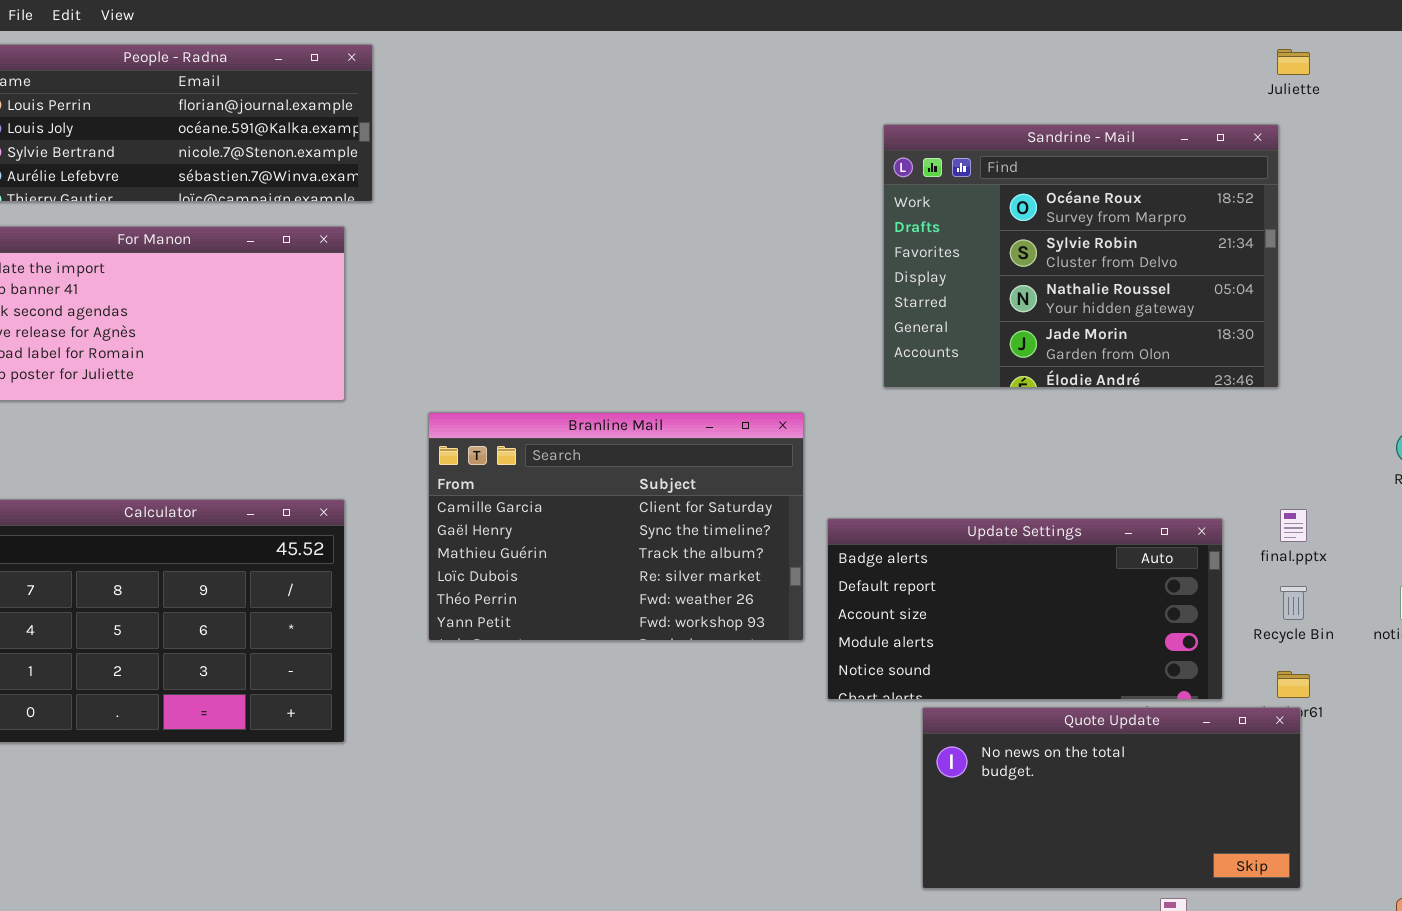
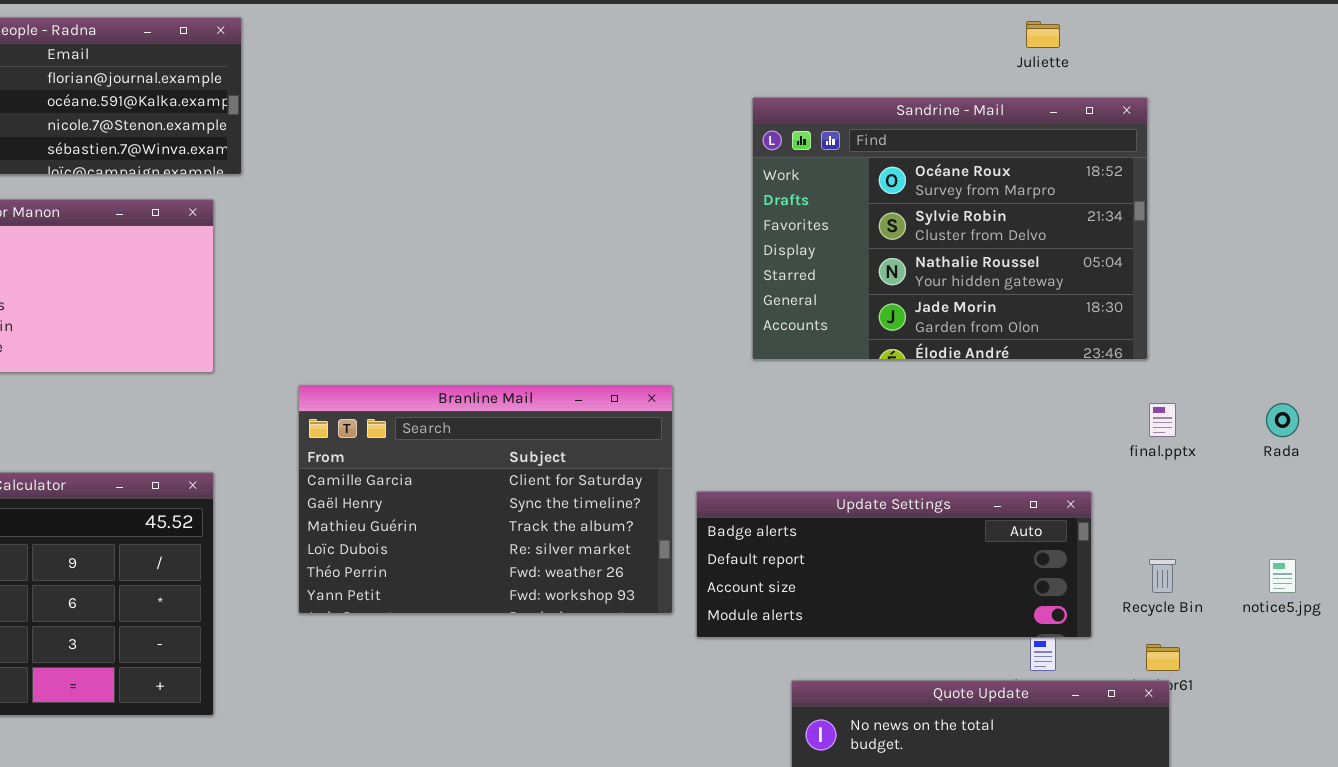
Juliette: [1277,49,1310,75] -> [1026,21,1060,48], moved
final.pptx: [1280,509,1307,542] -> [1149,403,1176,437], moved
Update Settings: [827,518,1223,700] -> [696,491,1092,638], resized

